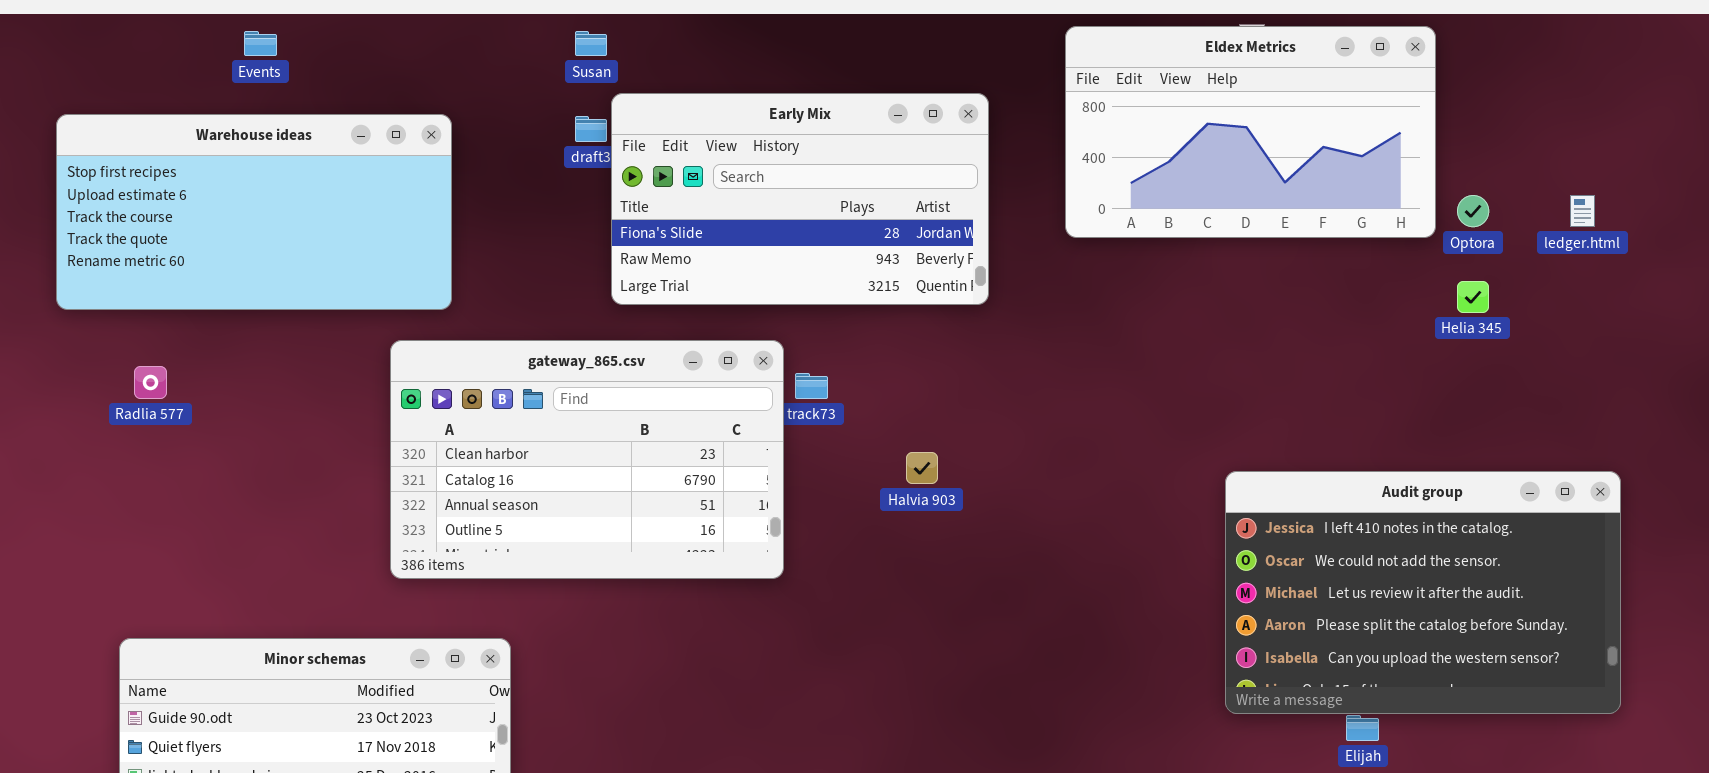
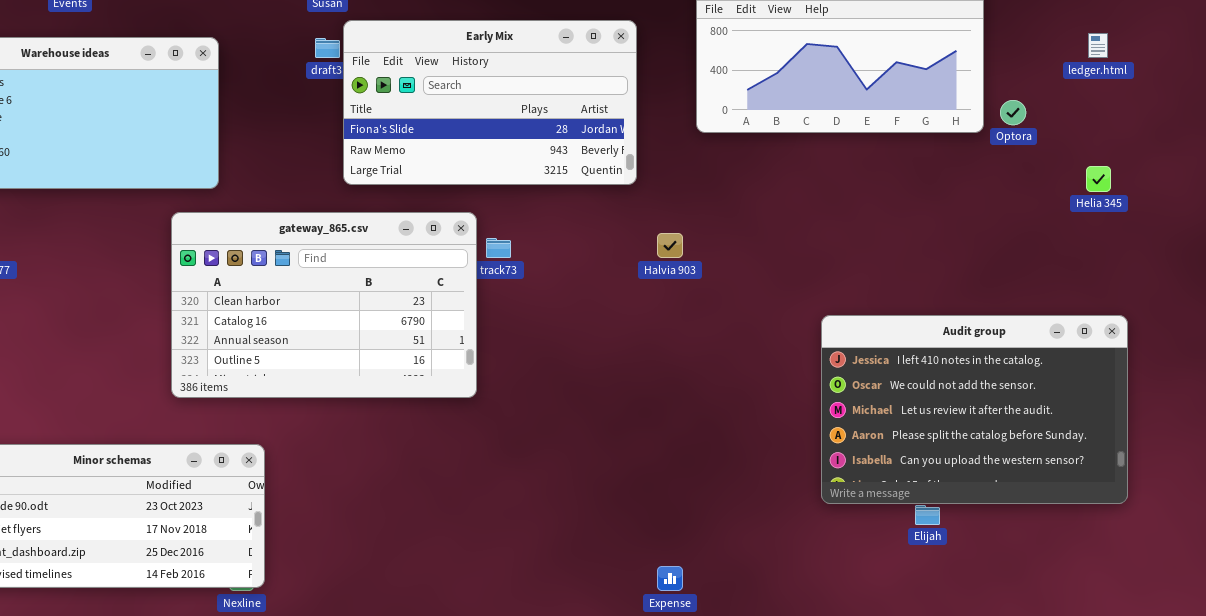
ledger.html: [1570,195,1595,227] -> [1088,33,1108,58], moved
Helia 345: [1457,281,1489,313] -> [1086,166,1111,192], moved
Halvia 903: [906,452,938,484] -> [657,233,683,258], moved

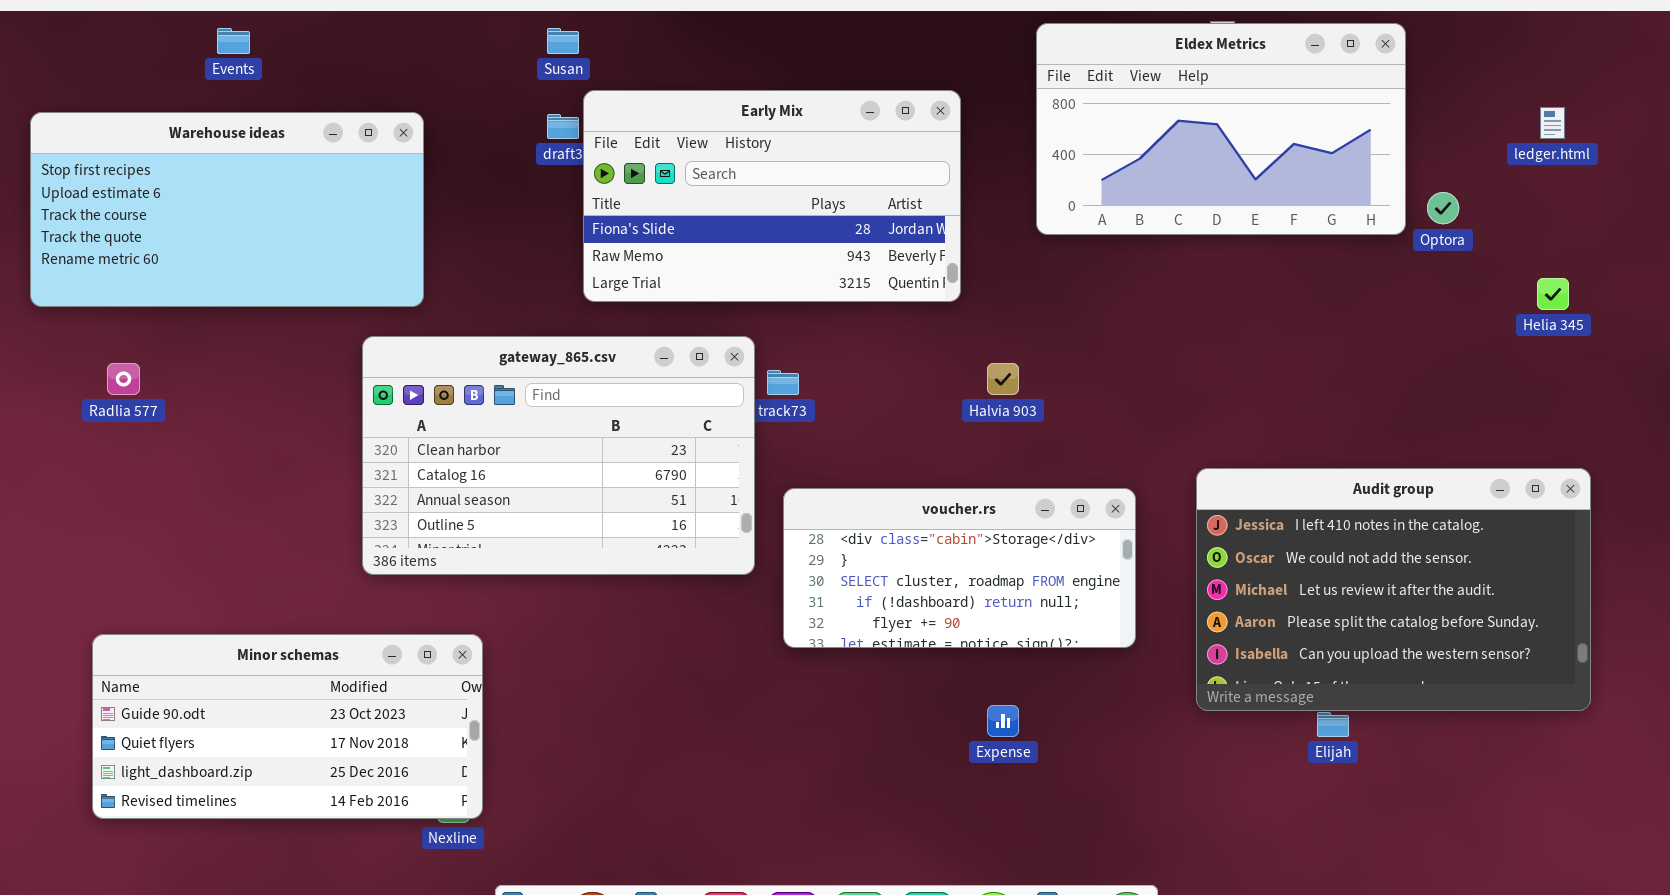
voucher.rs: none -> [783,488,1136,648], opened
Expense: [657,566,683,591] -> [987,705,1019,737], moved

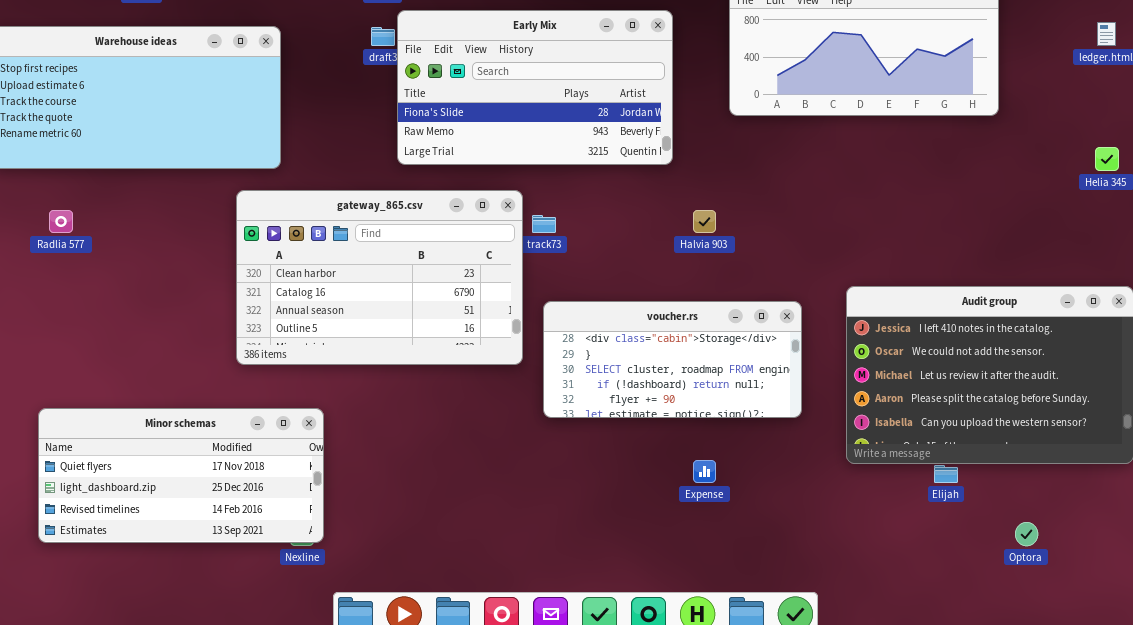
Optora: [1427,192,1459,224] -> [1015,522,1038,546], moved
Minor schemas: [92,634,483,819] -> [38,408,324,543], scrolled down 1 row

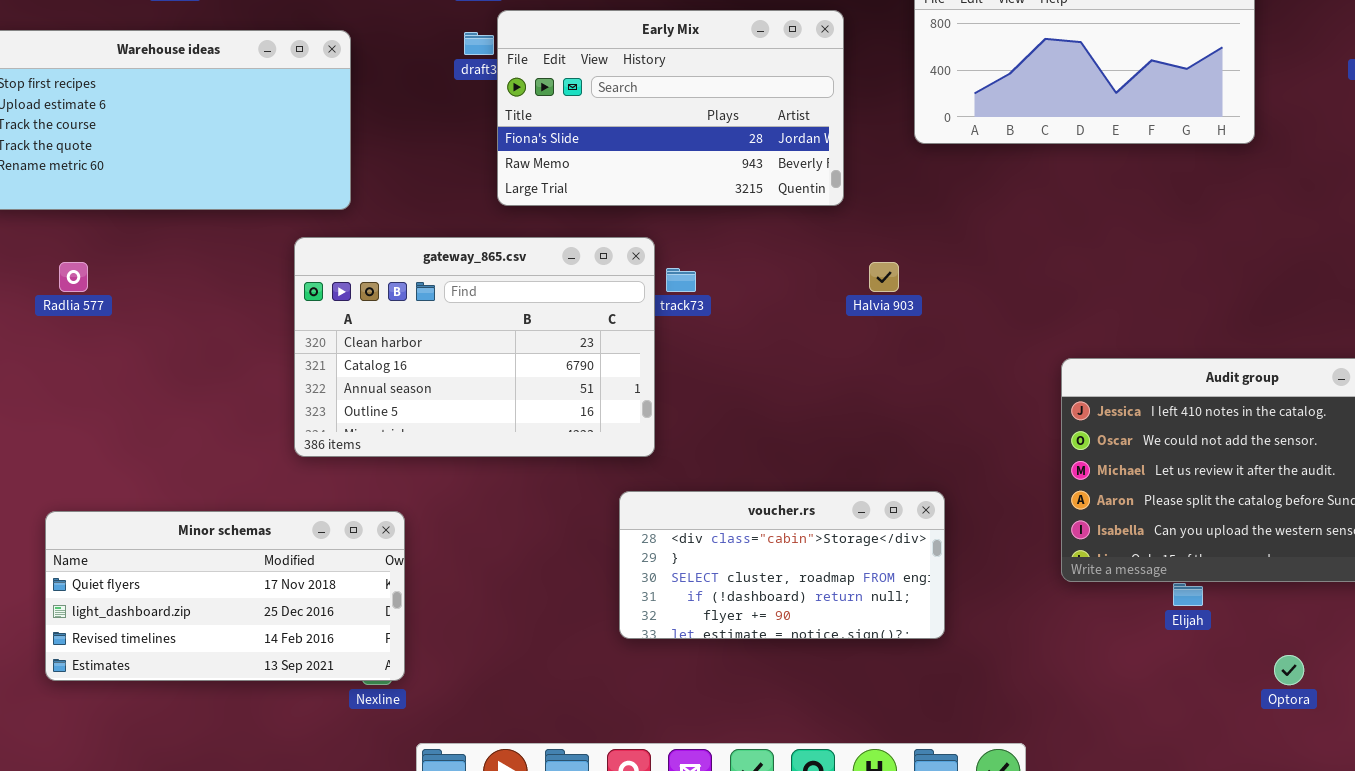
voucher.rs: [543,301,802,418] -> [619,491,945,639], moved

